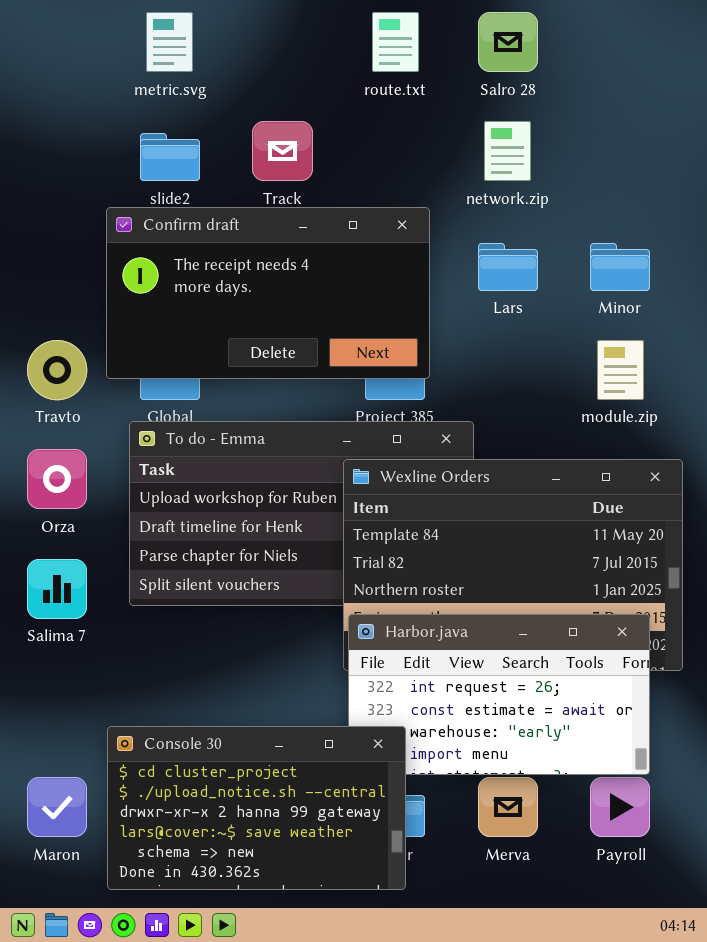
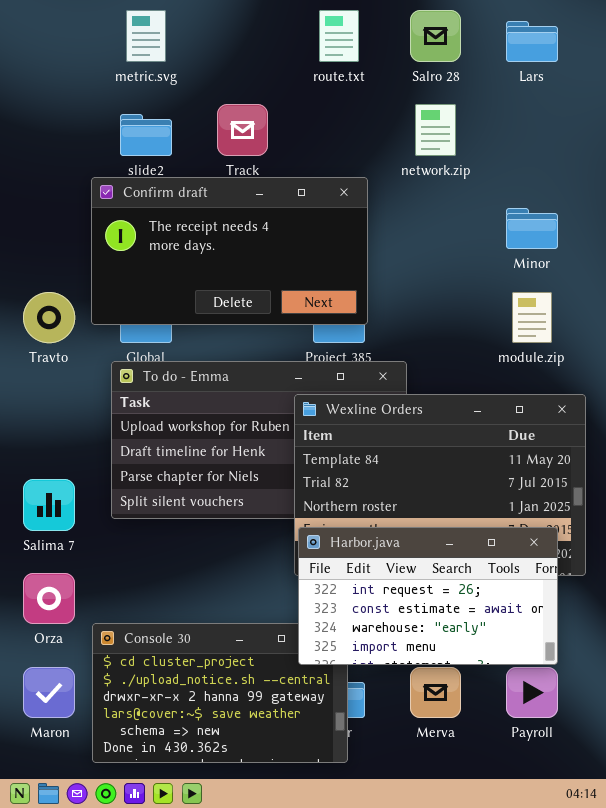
Lars: [478,243,538,291] -> [506,21,558,62], moved
Orza: [27,449,87,509] -> [23,573,75,624], moved
Harbor.java: [348,614,650,775] -> [298,527,558,665], raised

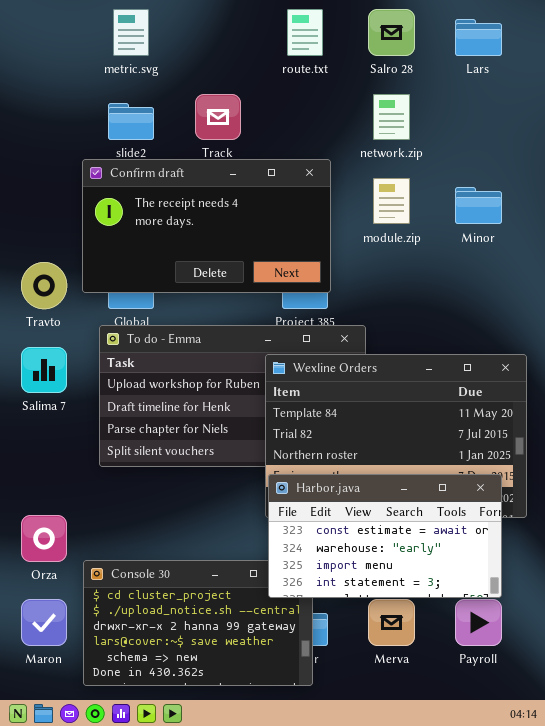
module.zip: [512,292,552,343] -> [373,178,410,224], moved
Salima 7: [23,479,75,531] -> [21,347,67,393], moved
Harbor.java: [298,527,558,665] -> [268,474,502,598], scrolled down 1 row

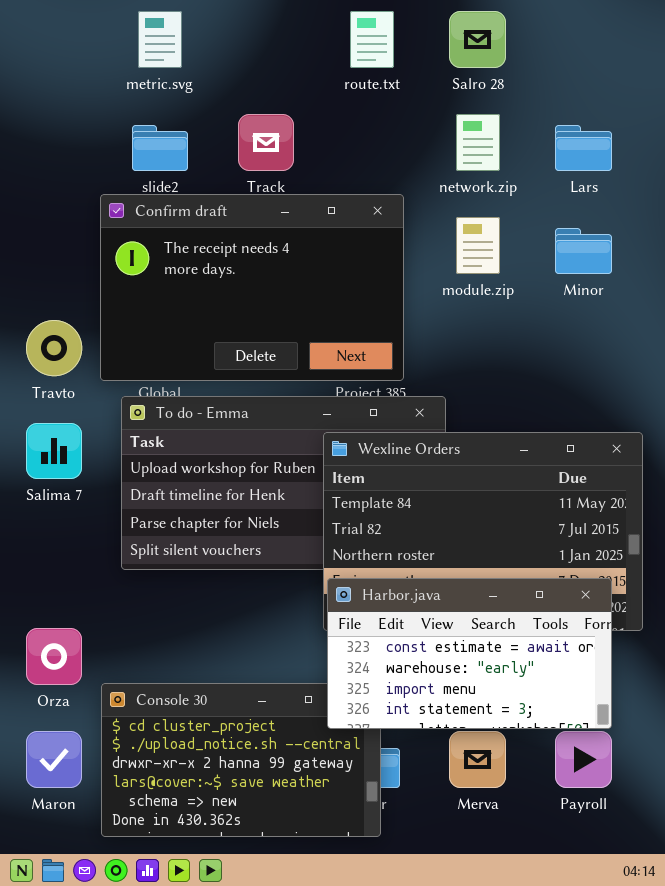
Lars: [455,19,502,56] -> [555,125,612,171], moved
Confirm draft: [82,159,331,293] -> [100,194,404,381], resized

